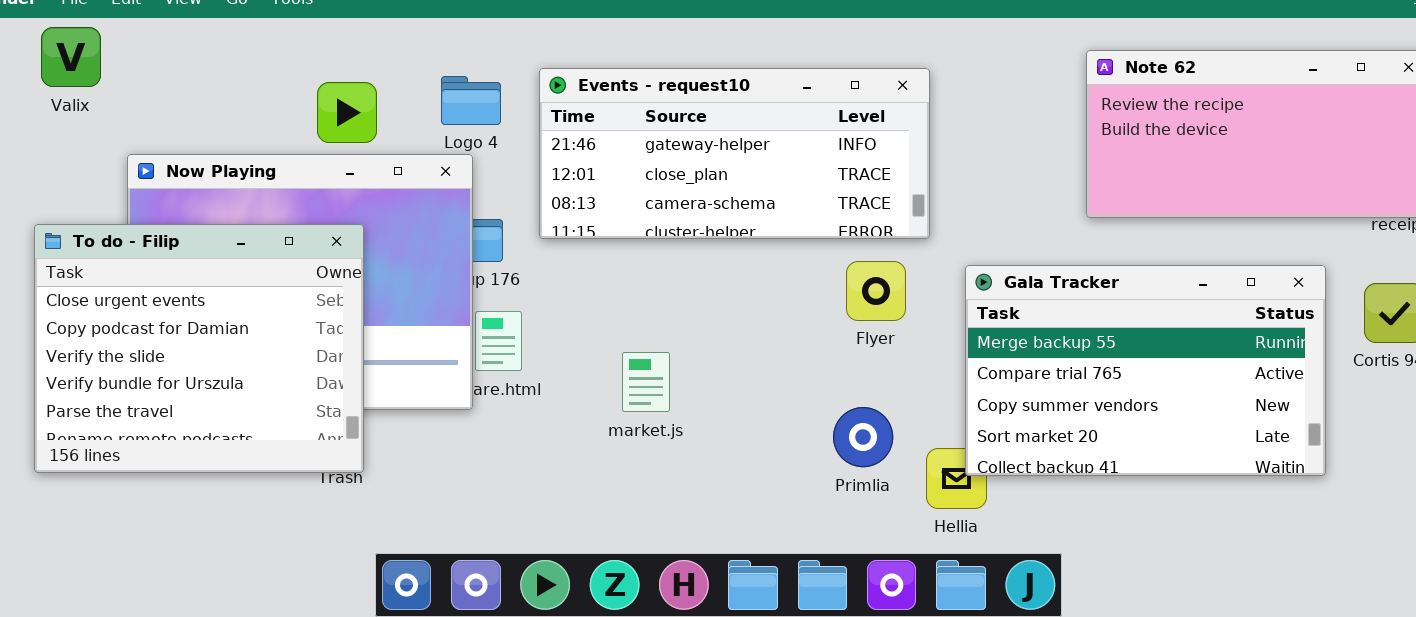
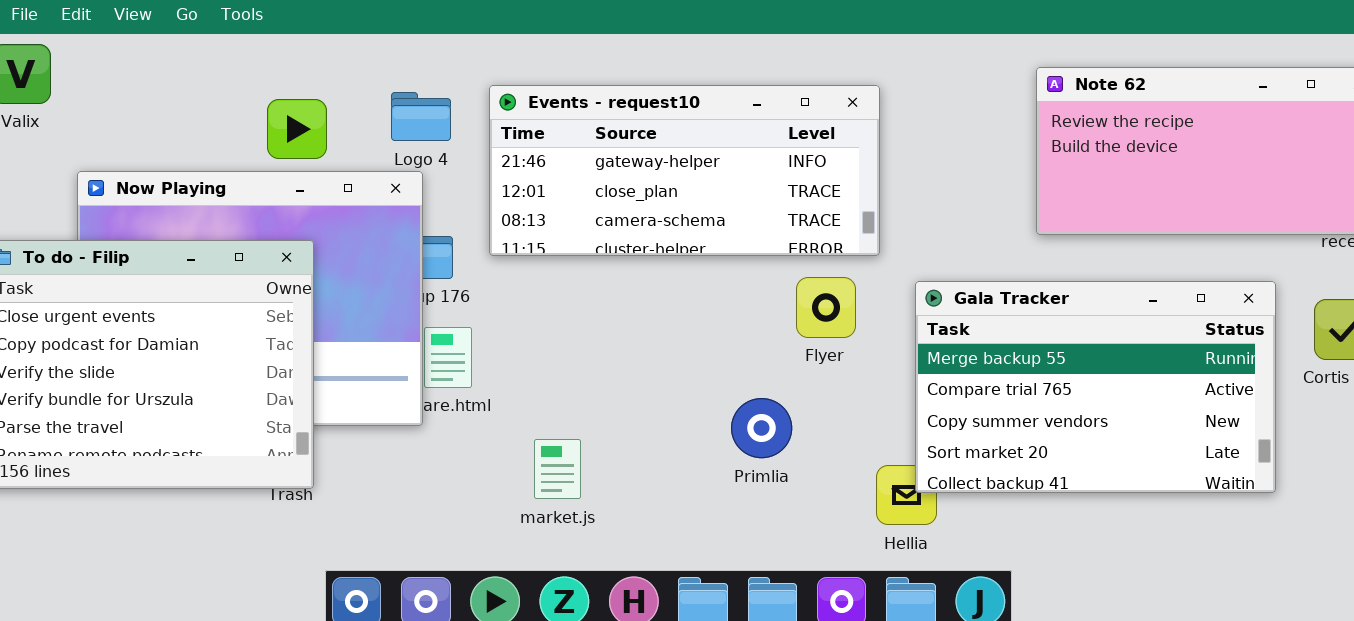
market.js: [622,352,670,412] -> [534,439,581,499], moved
Primlia: [833,407,893,467] -> [731,398,792,458], moved

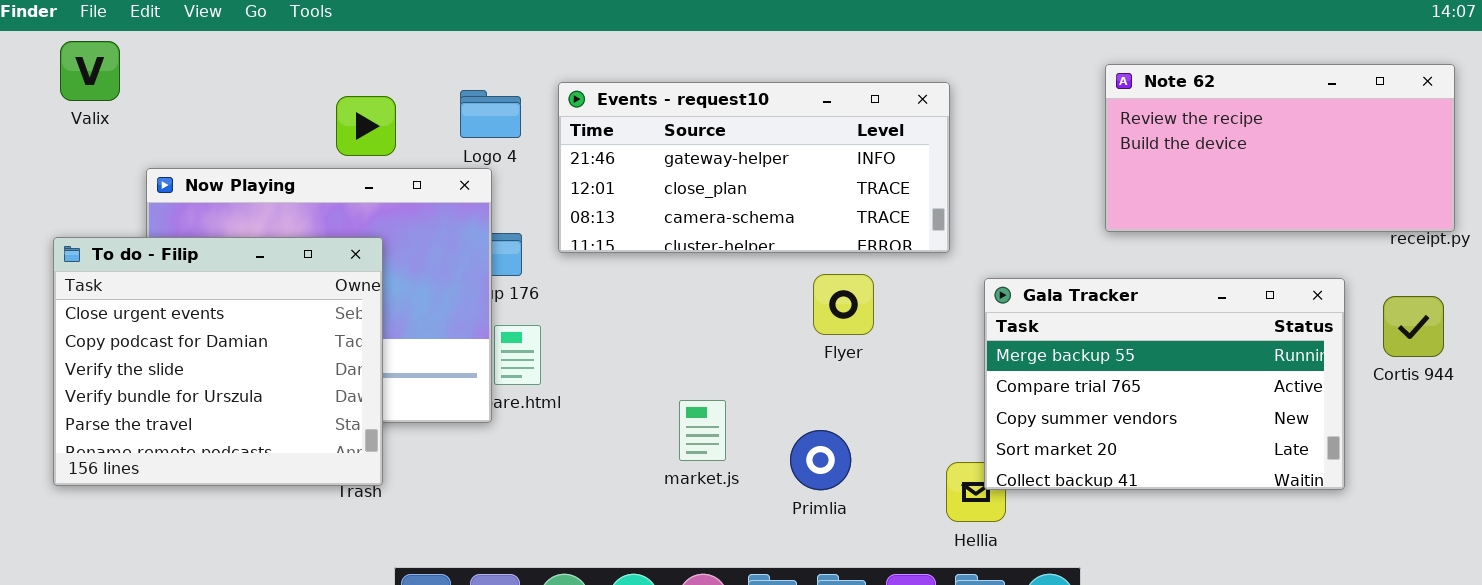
Flyer: [796,277,856,338] -> [813,274,874,335], moved
Primlia: [731,398,792,458] -> [790,430,851,490], moved
market.js: [534,439,581,499] -> [679,400,726,461], moved

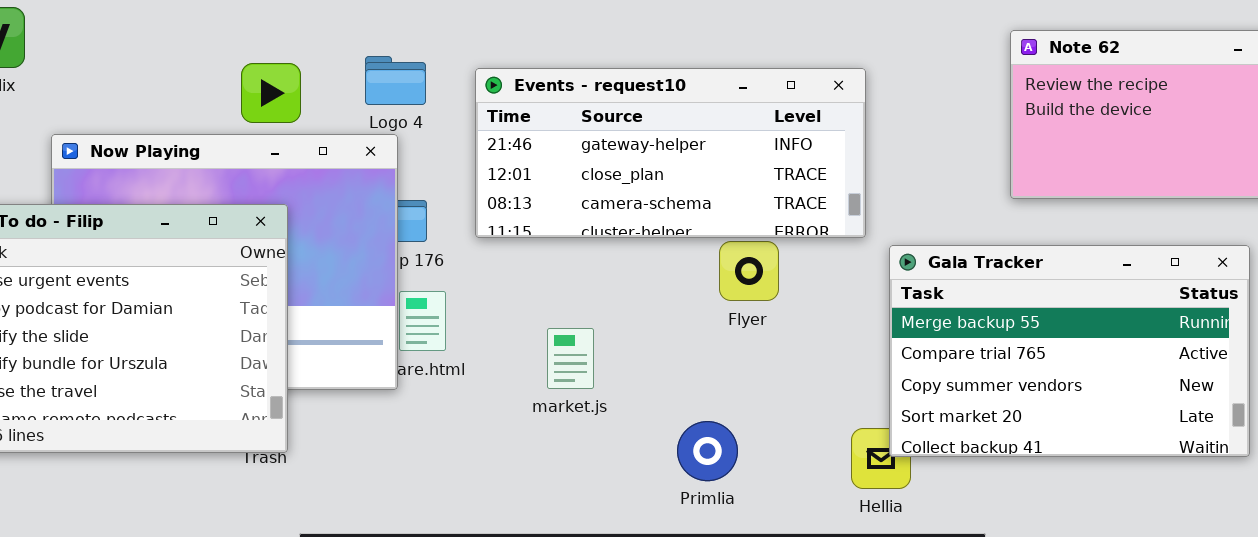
Events - request10: [558,82,950,253] -> [475,68,866,238], moved
market.js: [679,400,726,461] -> [547,328,594,389], moved
Primlia: [790,430,851,490] -> [677,421,738,481], moved

